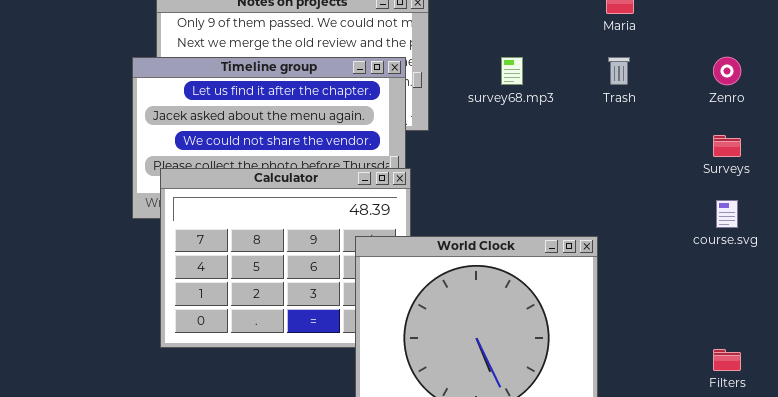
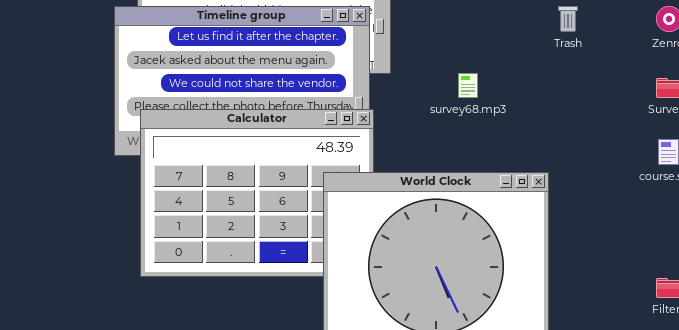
survey68.mp3: [501,57,523,85] -> [458,73,478,98], moved

